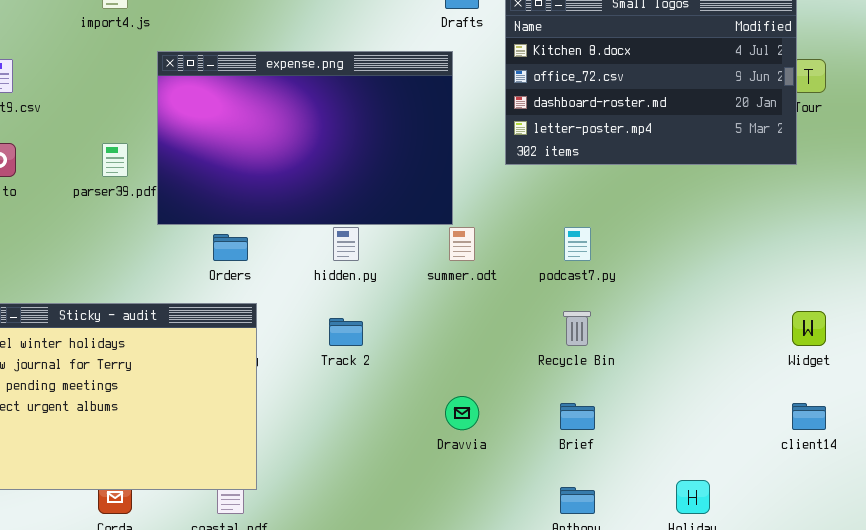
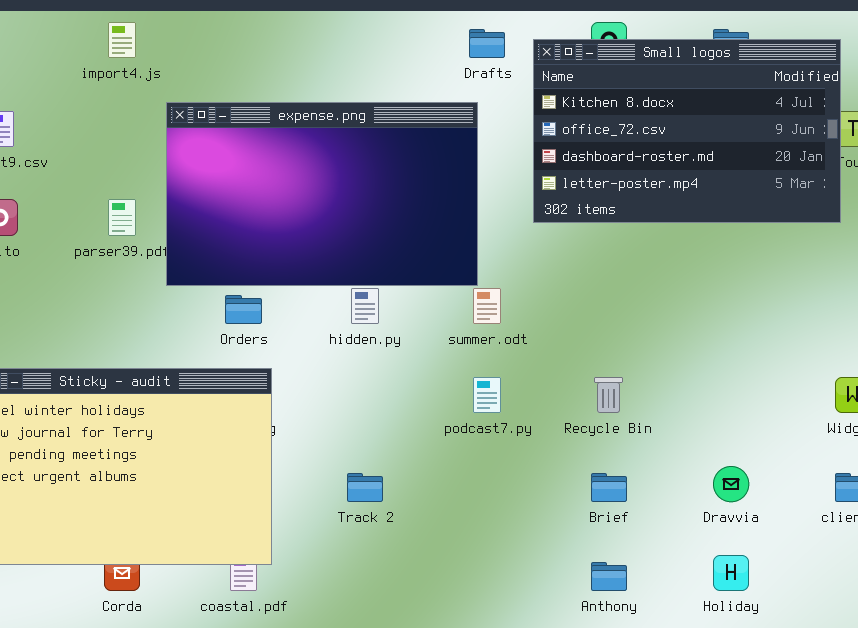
podcast7.py: [564,227,591,261] -> [473,377,501,413], moved
Track 2: [329,318,363,346] -> [347,473,383,502], moved
Dravvia: [445,396,479,430] -> [713,466,749,502], moved

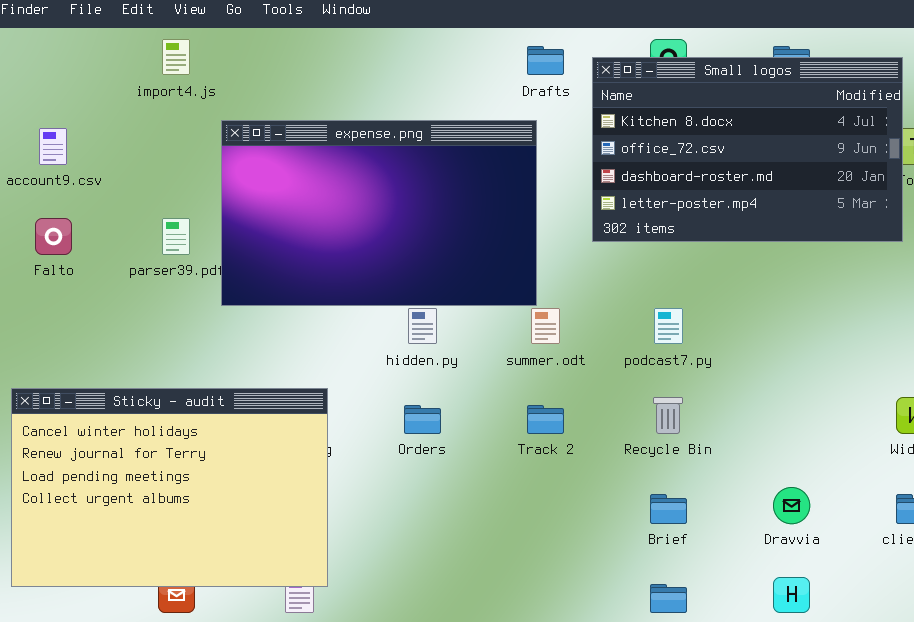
Orders: [225,295,262,324] -> [404,405,441,434], moved
podcast7.py: [473,377,501,413] -> [654,308,683,344], moved
Track 2: [347,473,383,502] -> [527,405,564,434], moved

